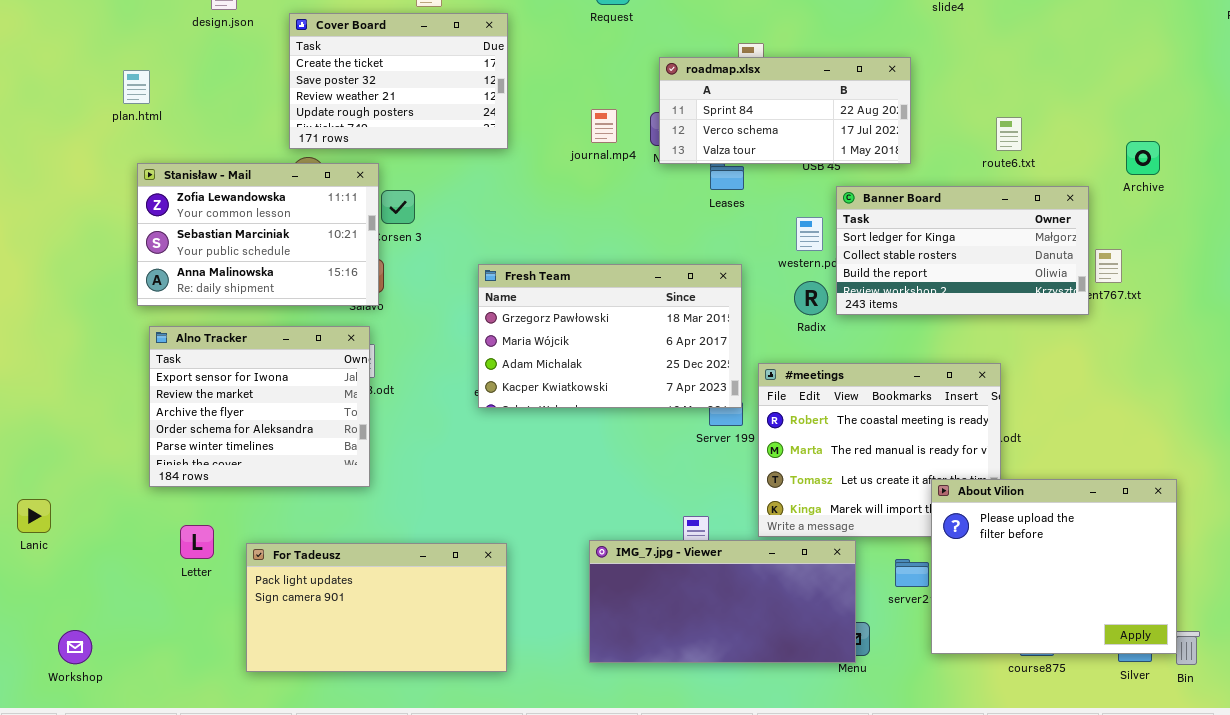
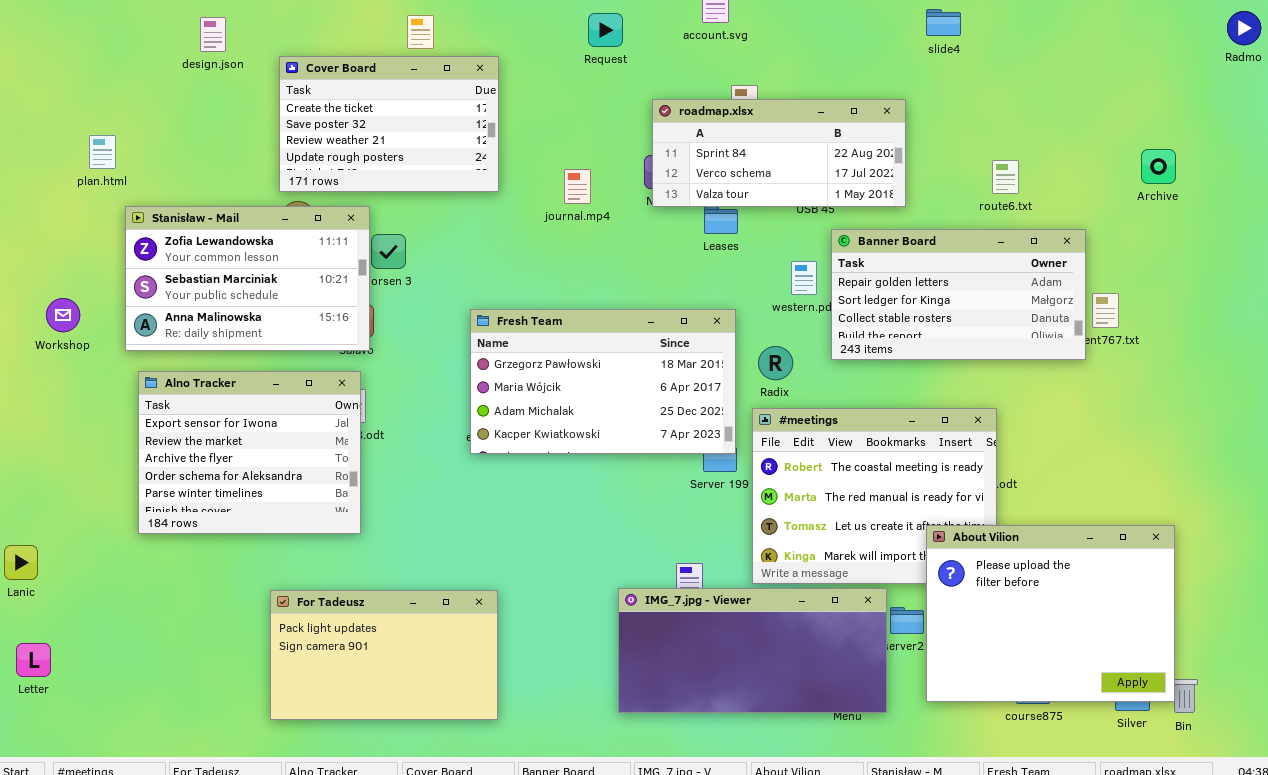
plan.html: [123,70,150,104] -> [89,135,116,169], moved
journal.mp4: [591,109,617,143] -> [564,169,591,204], moved
Archive: [1126,141,1160,175] -> [1141,149,1176,184], moved
Banner Board: [836,186,1089,315] -> [831,229,1086,360], scrolled up 1 row
Radix: [794,281,828,315] -> [758,346,793,380], moved
Letter: [180,525,214,559] -> [16,643,51,677], moved
IMG_7.jpg - Viewer: [589,540,856,663] -> [618,588,887,713], moved
For Tadeusz: [246,543,507,672] -> [270,590,498,720], resized
Workshop: [58,630,92,664] -> [46,298,80,332], moved

